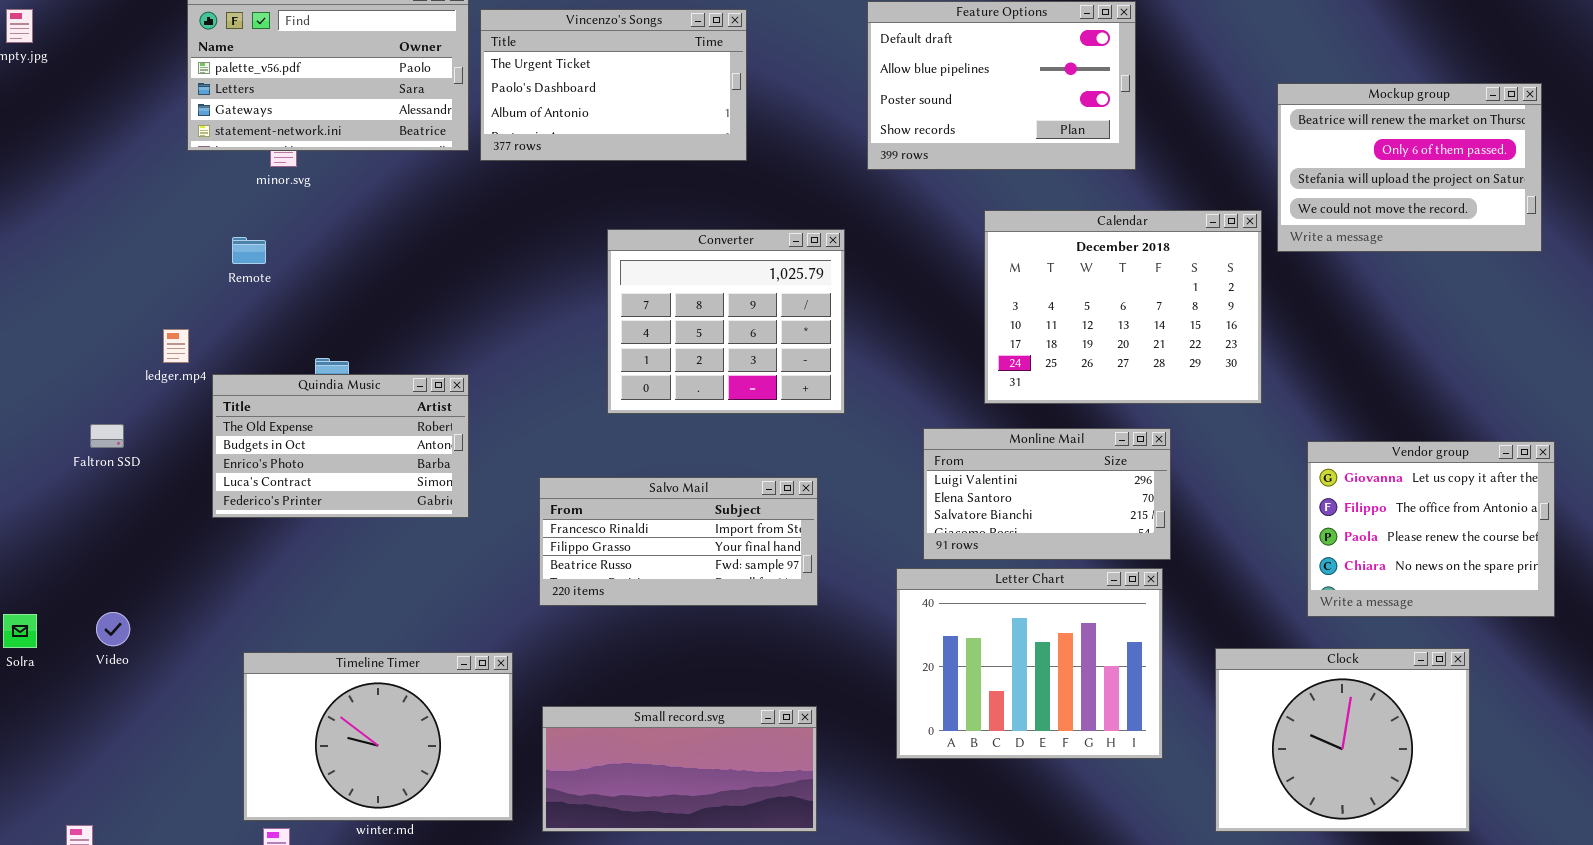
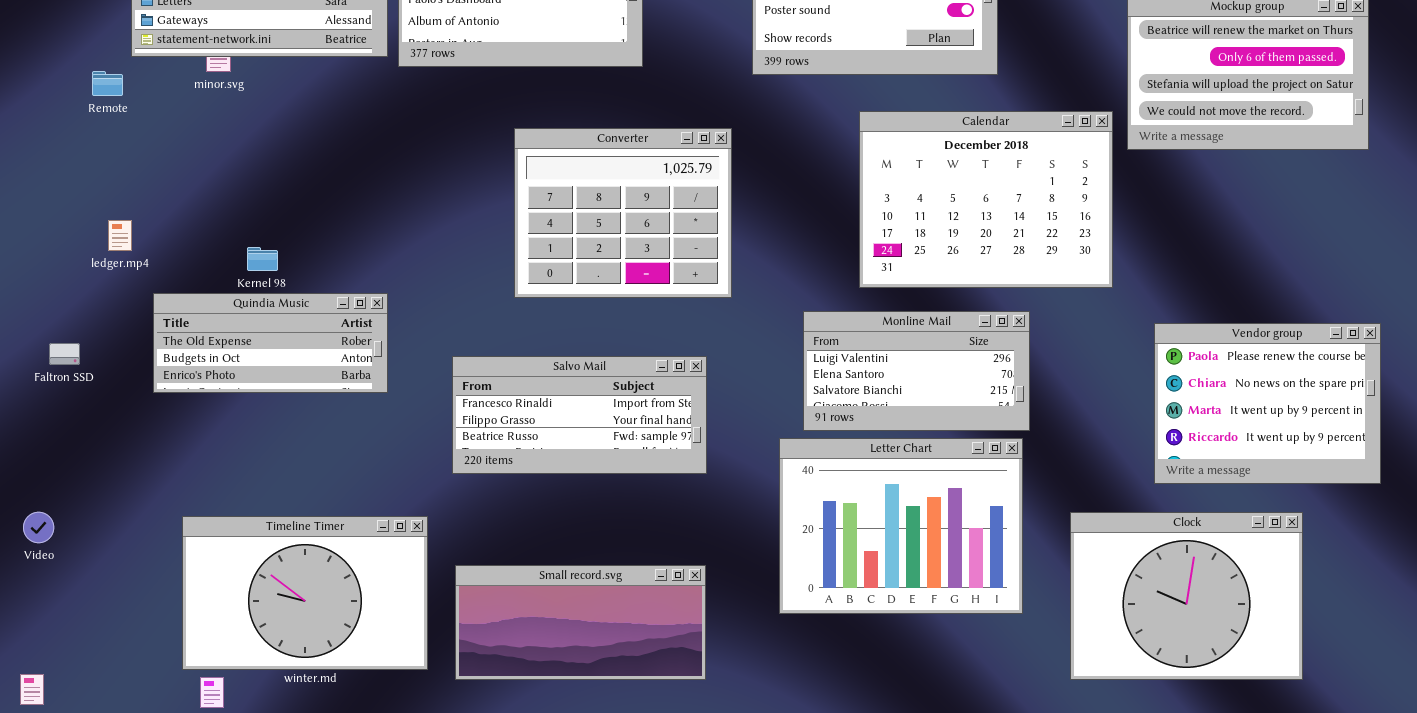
Remote: [232,237,266,264] -> [92,71,123,96], moved
Quindia Music: [212,374,469,518] -> [153,293,388,393], resized
Faltron SSD: [90,424,124,448] -> [49,343,80,365], moved
Vendor group: [1307,441,1555,617] -> [1154,323,1381,484], scrolled down 2 rows
Video: [96,612,130,646] -> [23,512,54,543], moved

